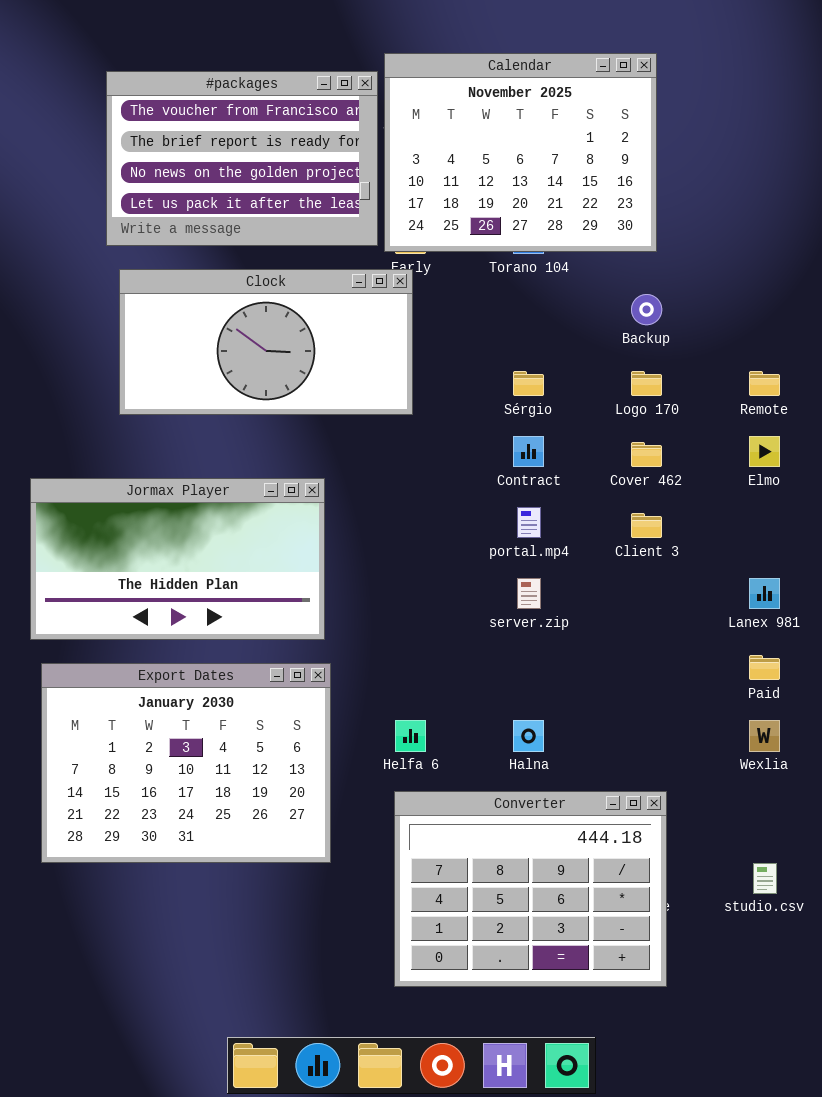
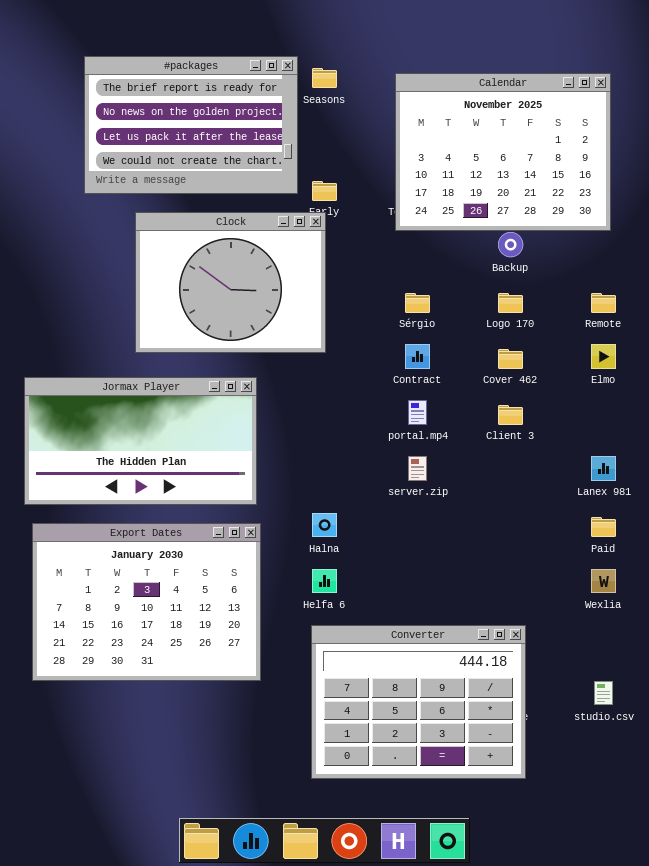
Calendar: [384,53,657,252] -> [395,73,611,231], moved
#packages: [106,71,378,246] -> [84,56,298,194], scrolled down 1 row
Clock: [119,269,413,415] -> [135,212,326,353], resized
Halna: [513,720,544,752] -> [312,513,337,537], moved

